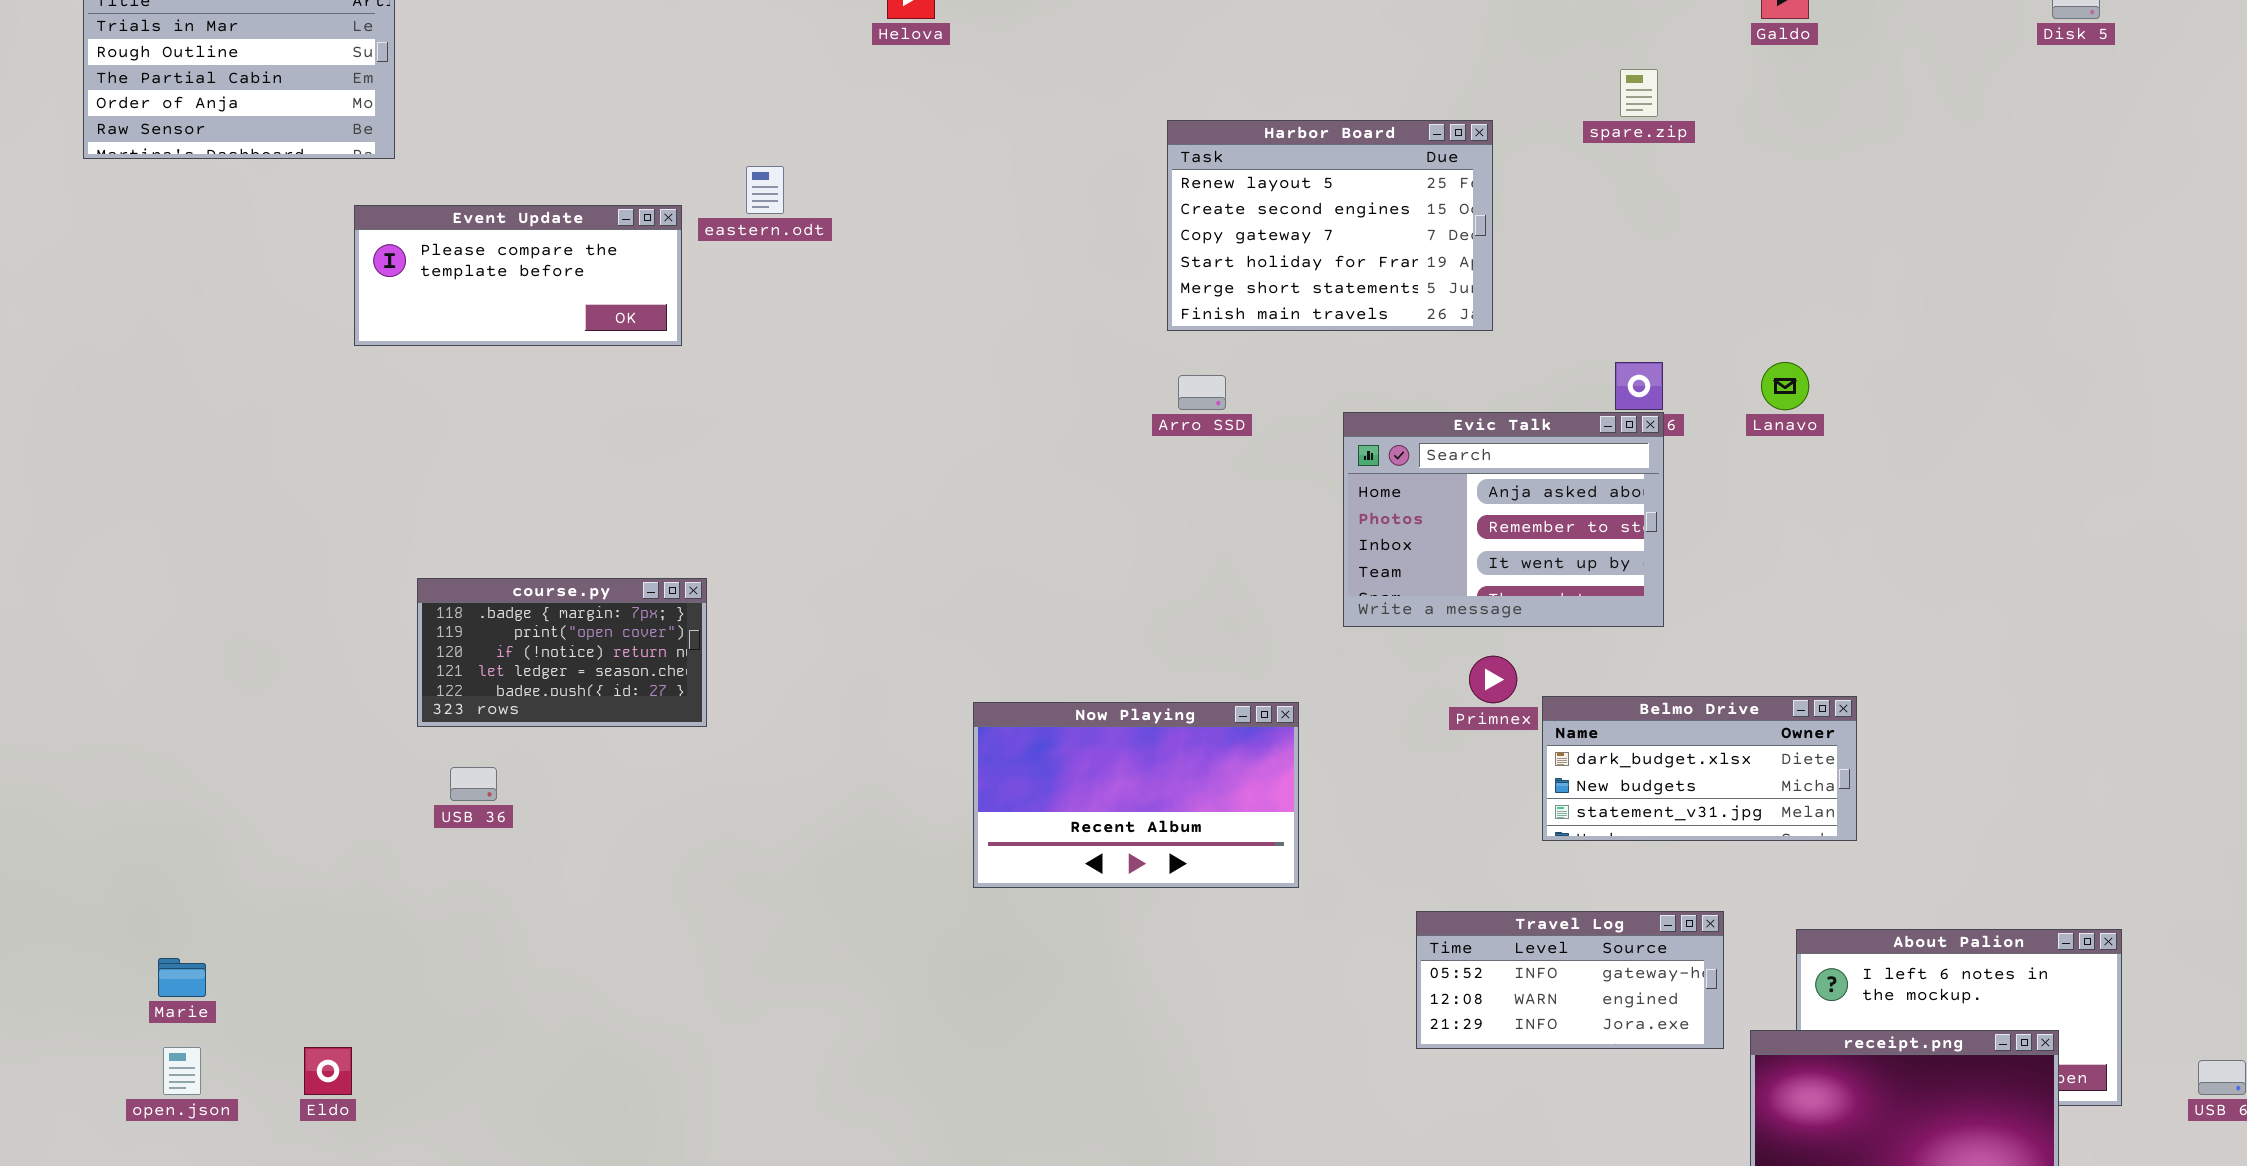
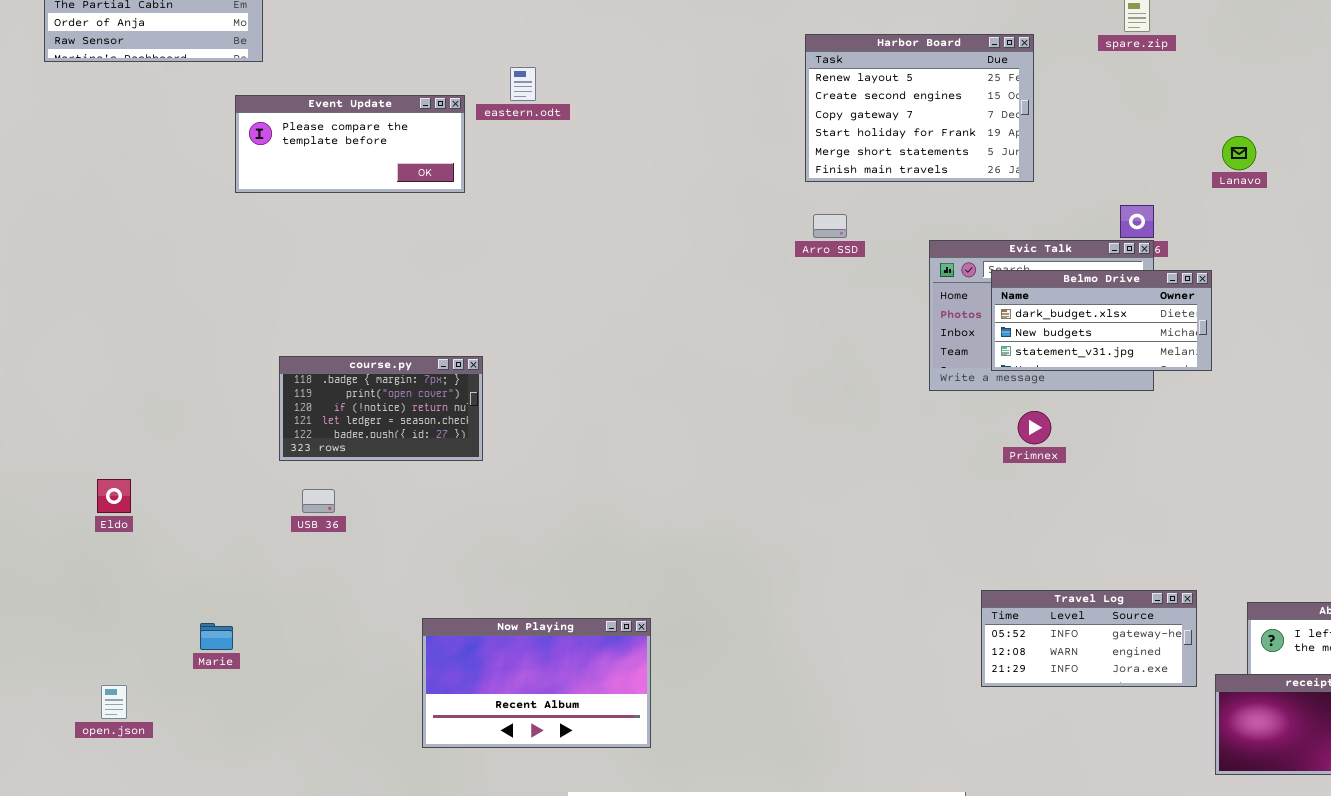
Lanavo: [1761,362,1809,410] -> [1222,136,1256,170], moved
Belmo Drive: [1542,696,1857,841] -> [991,270,1212,371], moved
Now Playing: [973,702,1299,888] -> [422,618,651,748], moved
Marie: [158,958,206,997] -> [200,623,233,650], moved
Eldo: [304,1047,352,1095] -> [97,479,131,513], moved

